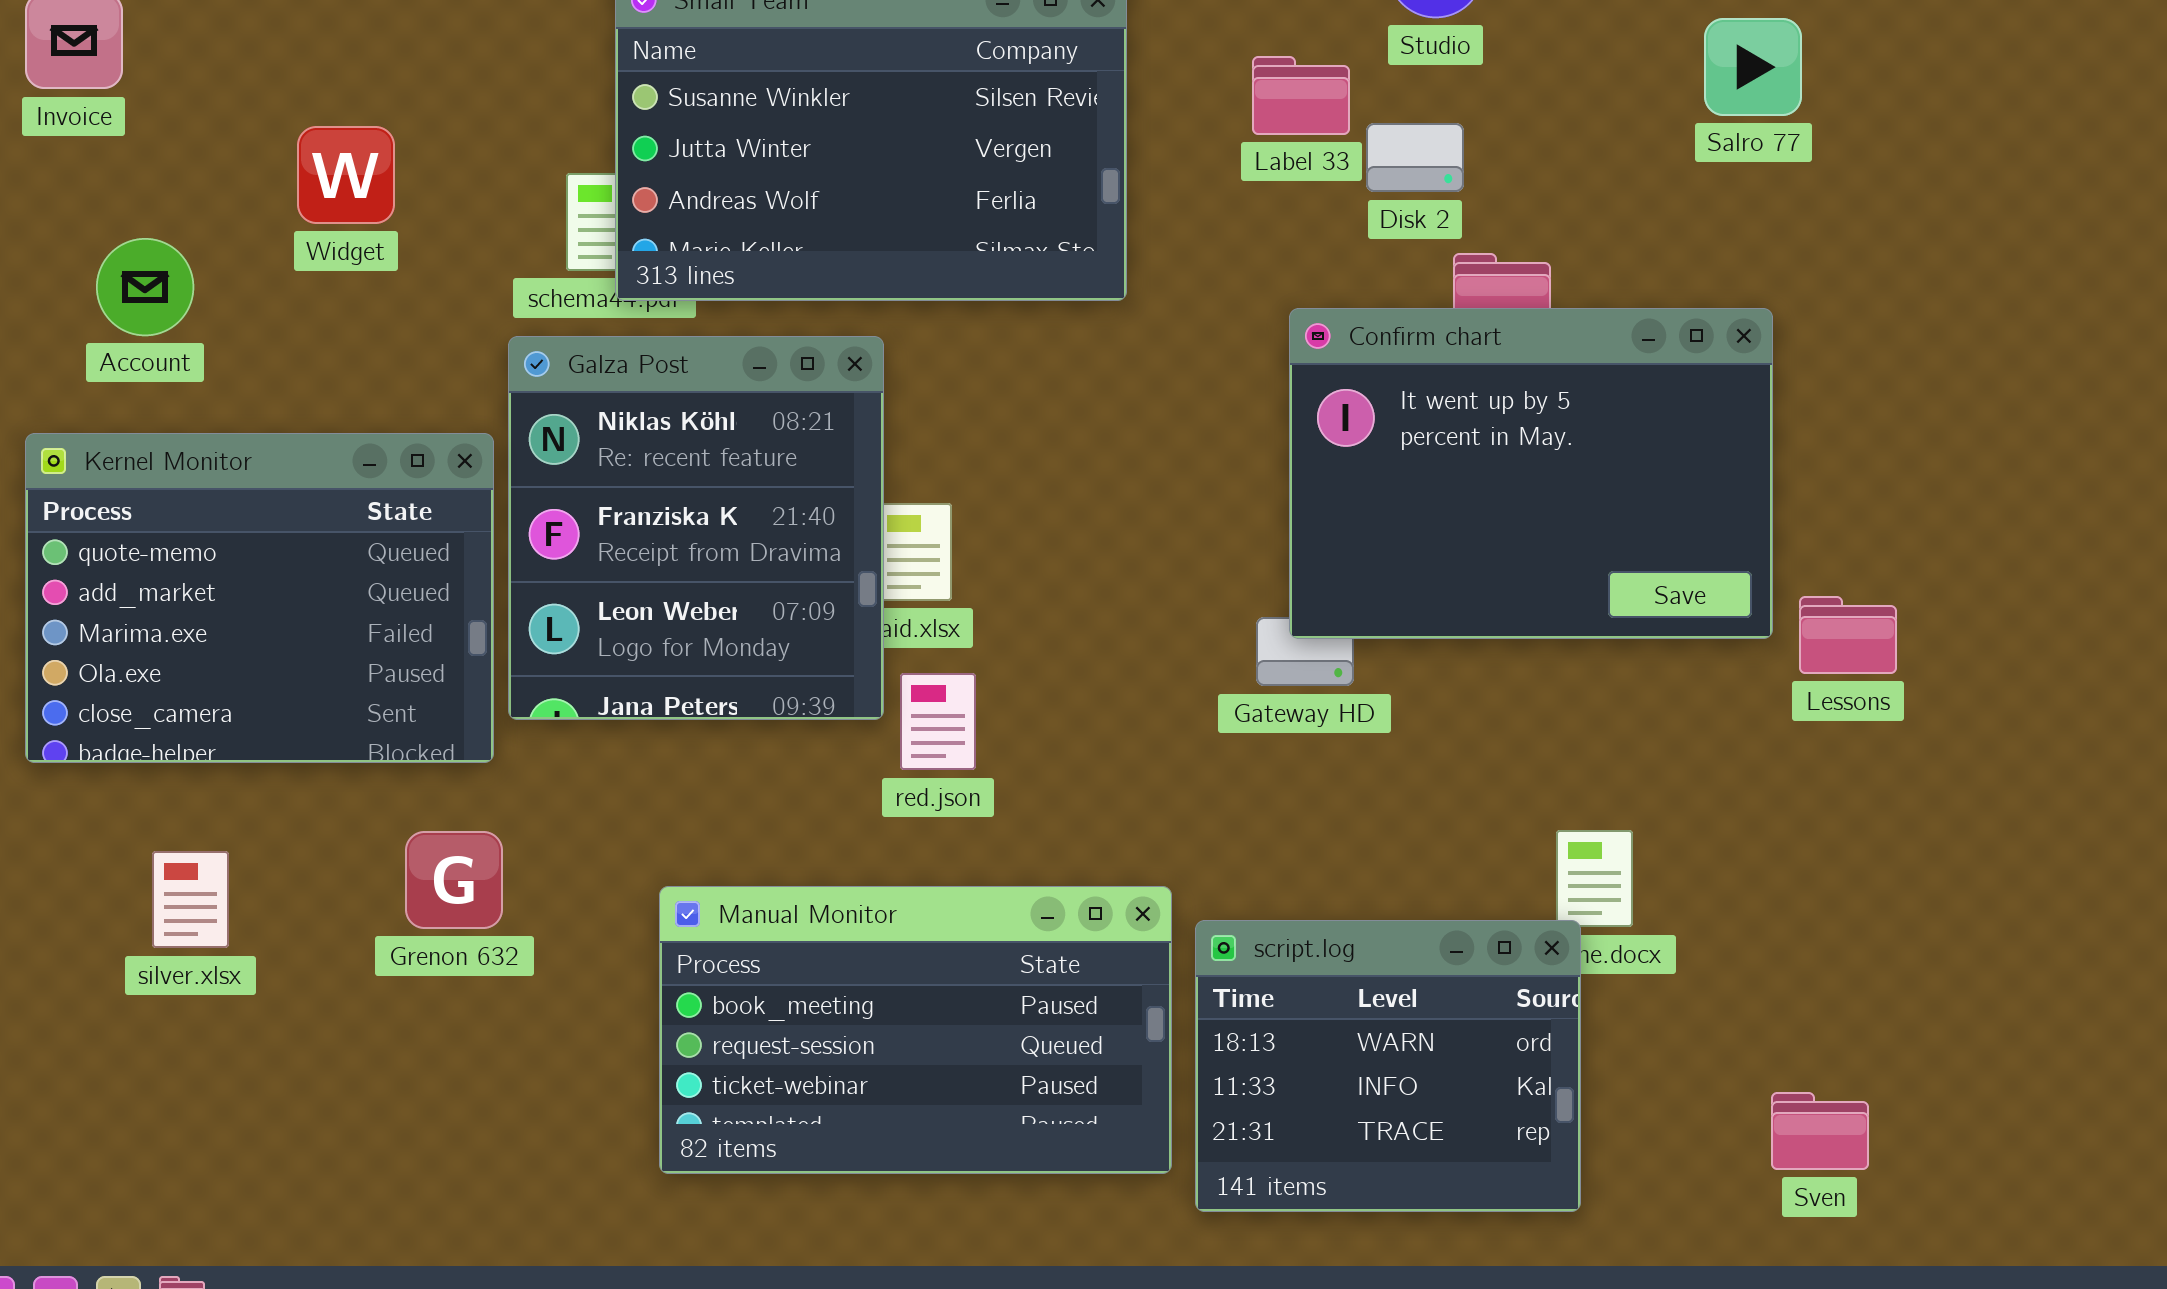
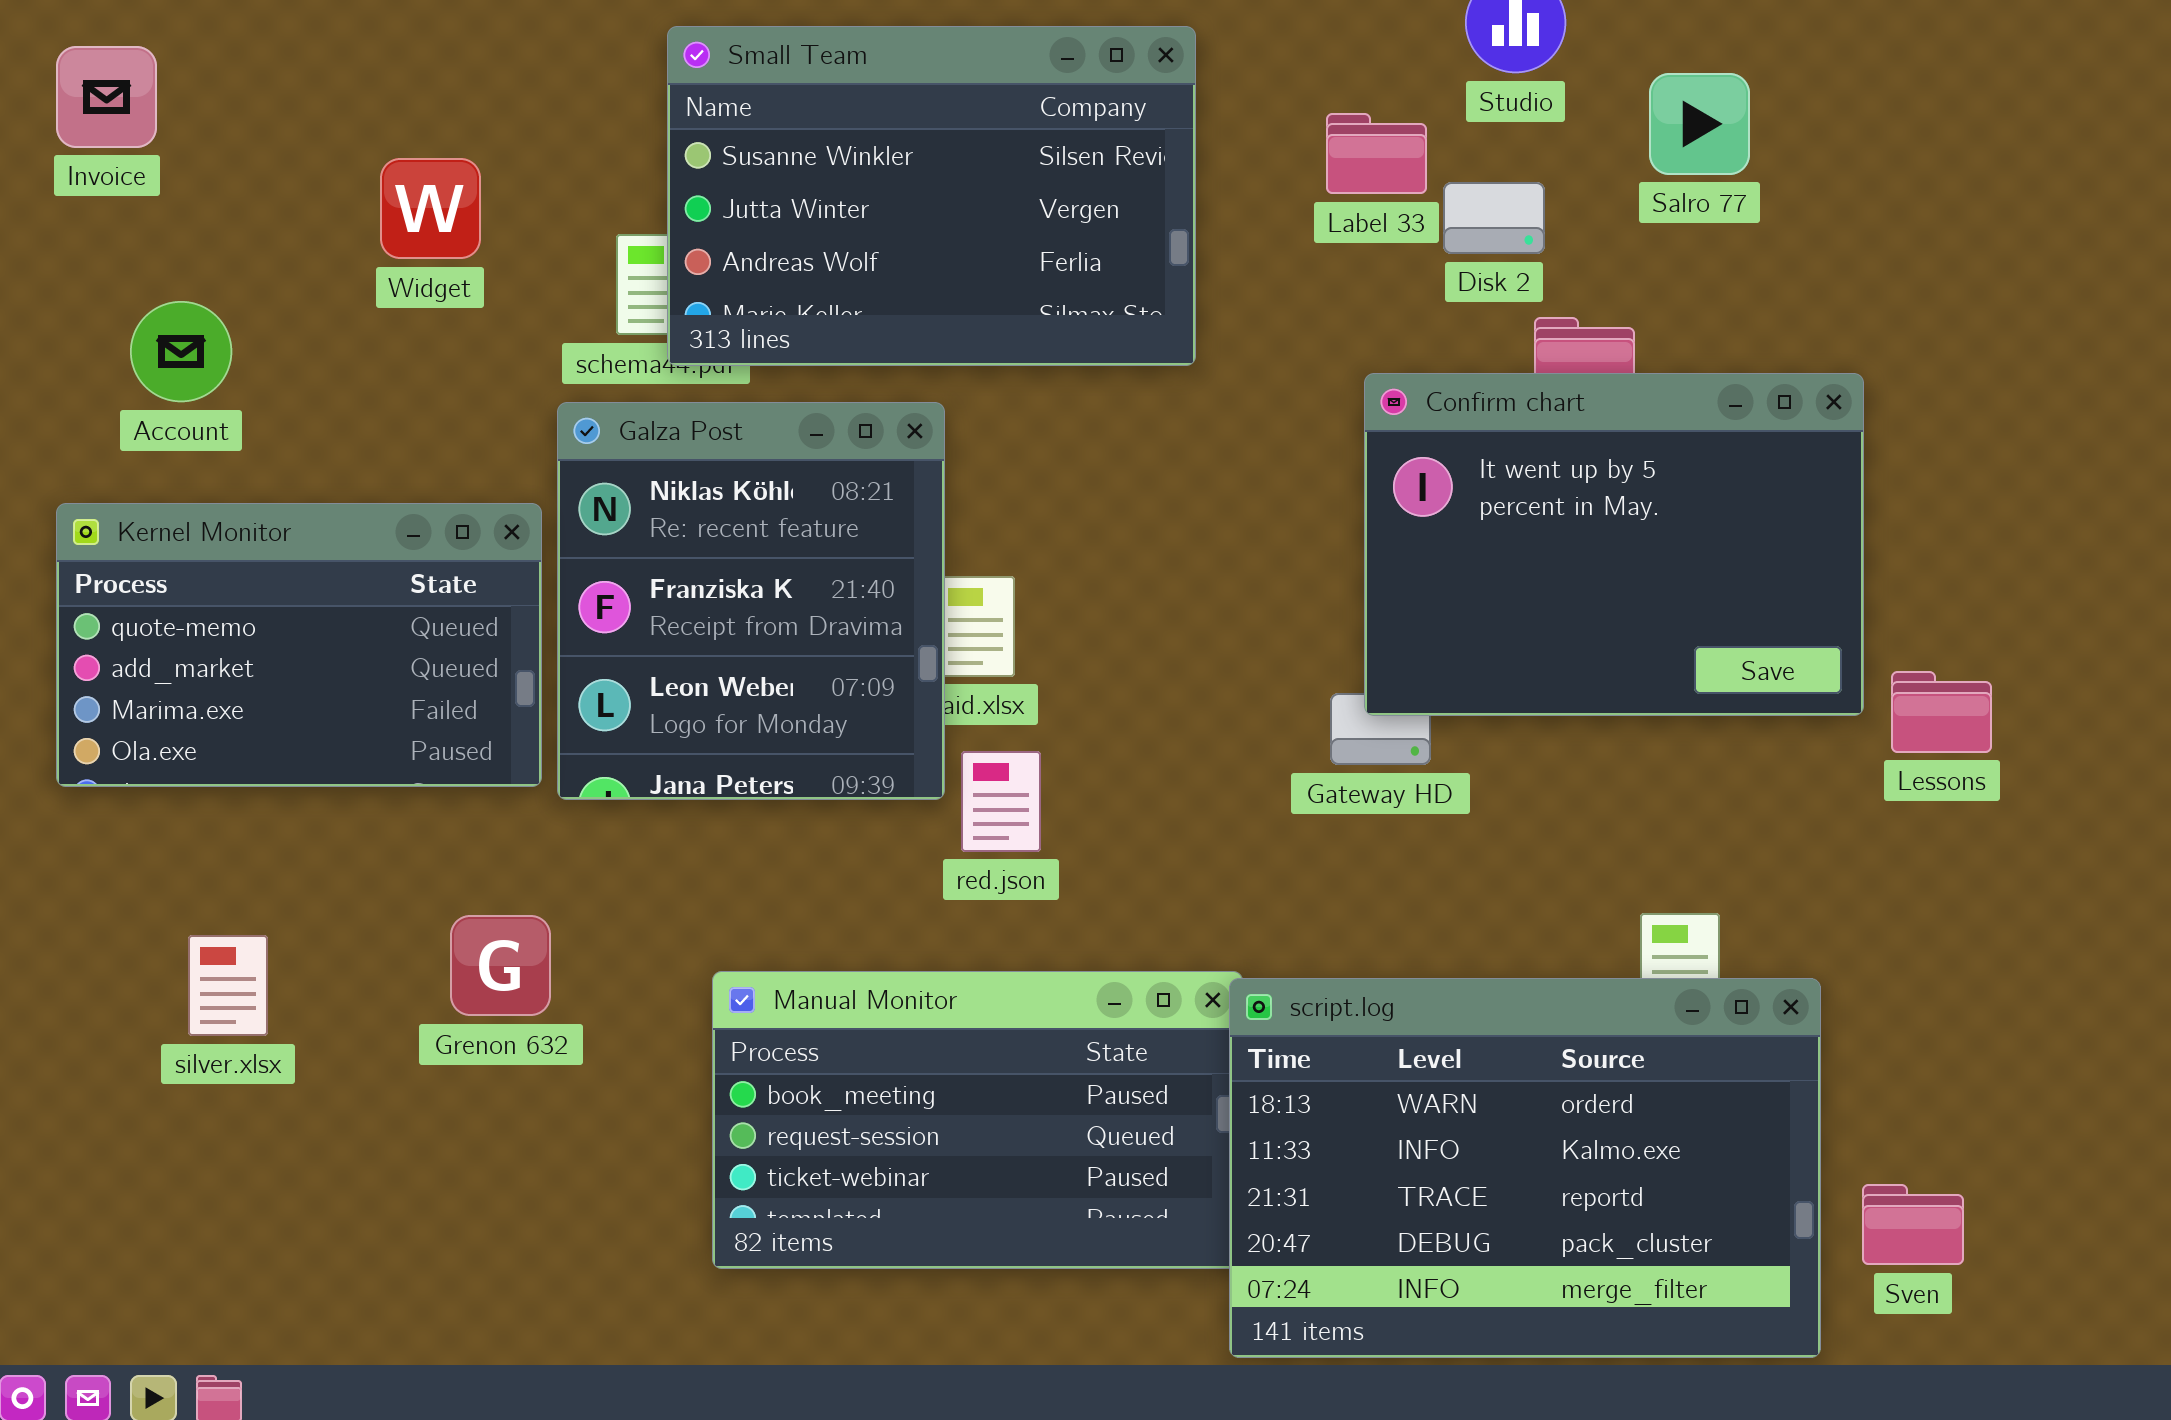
Salro 77: [1704,18,1802,116] -> [1649,73,1750,175], moved
Widget: [297,126,395,224] -> [380,158,481,259], moved
Kernel Monitor: [25,433,494,763] -> [56,503,542,787], resized
script.log: [1195,920,1581,1212] -> [1229,978,1821,1358], moved, resized

